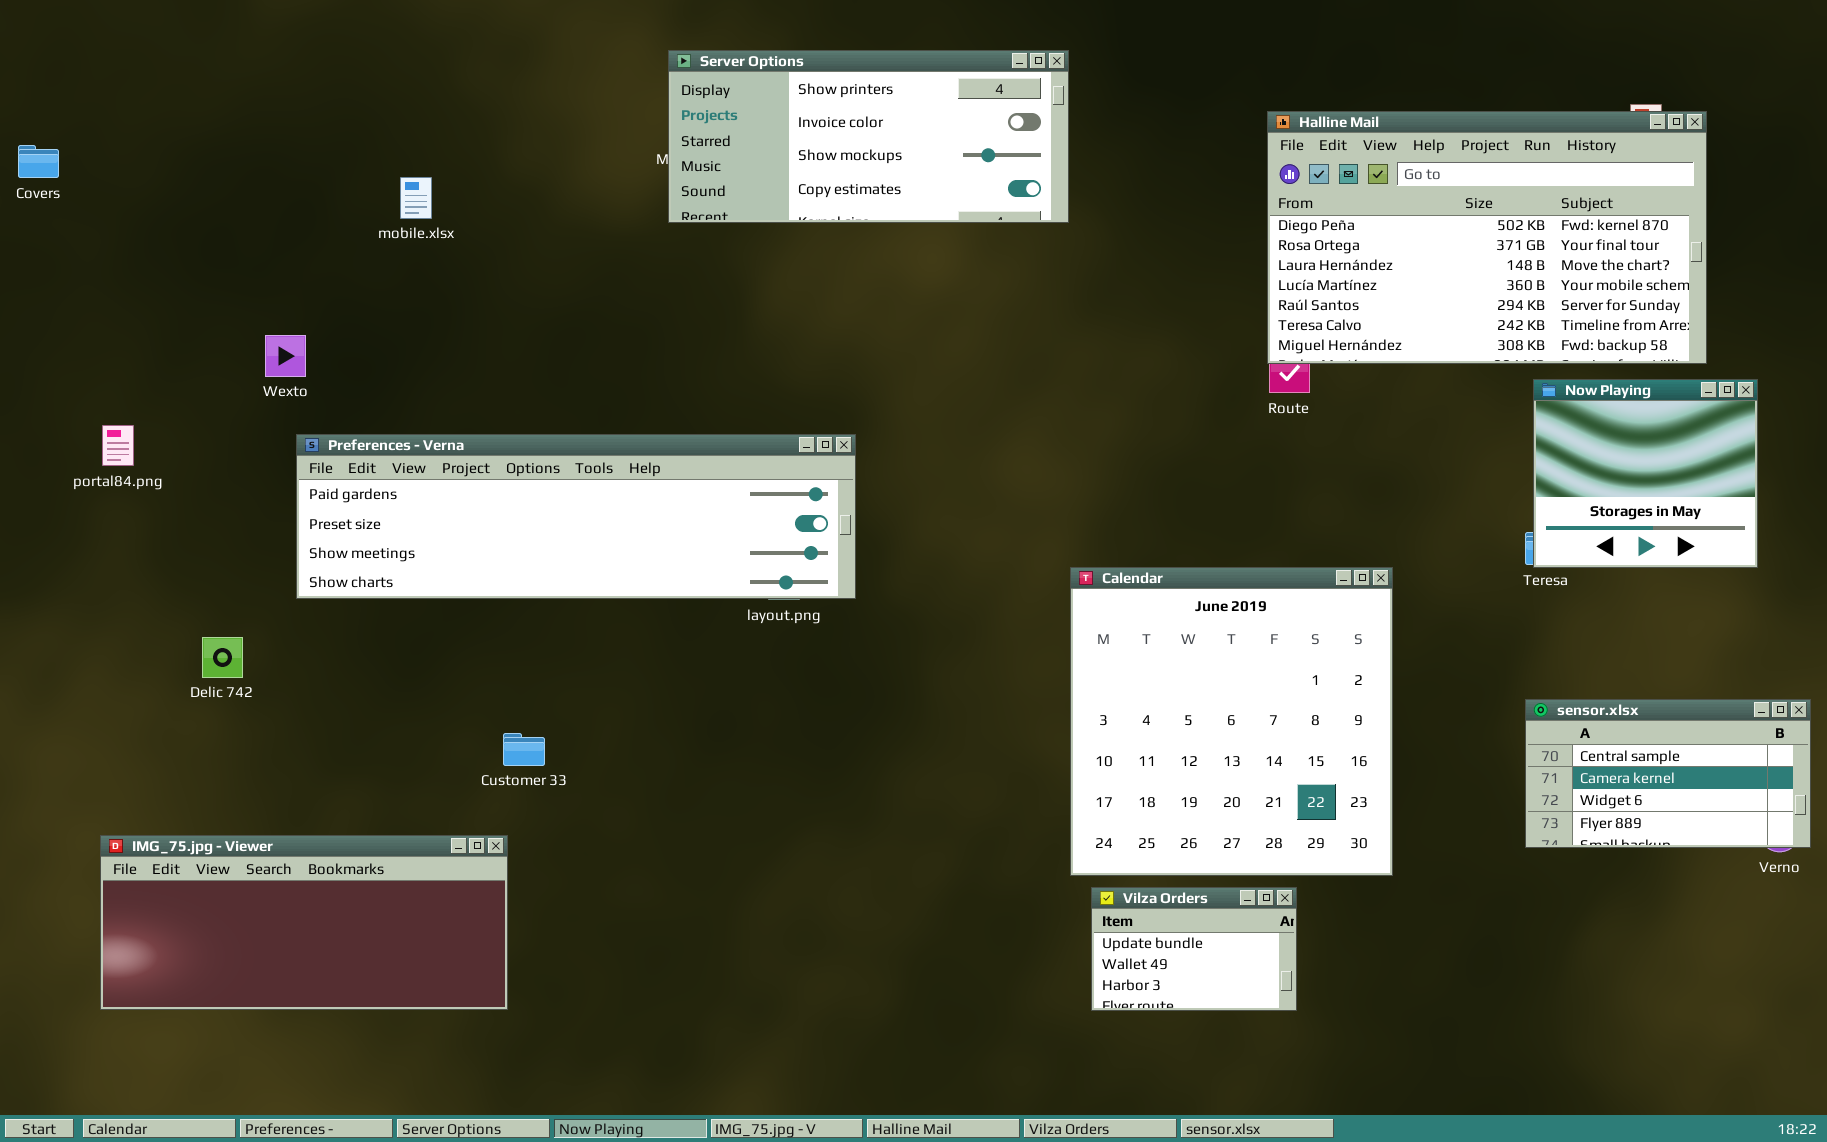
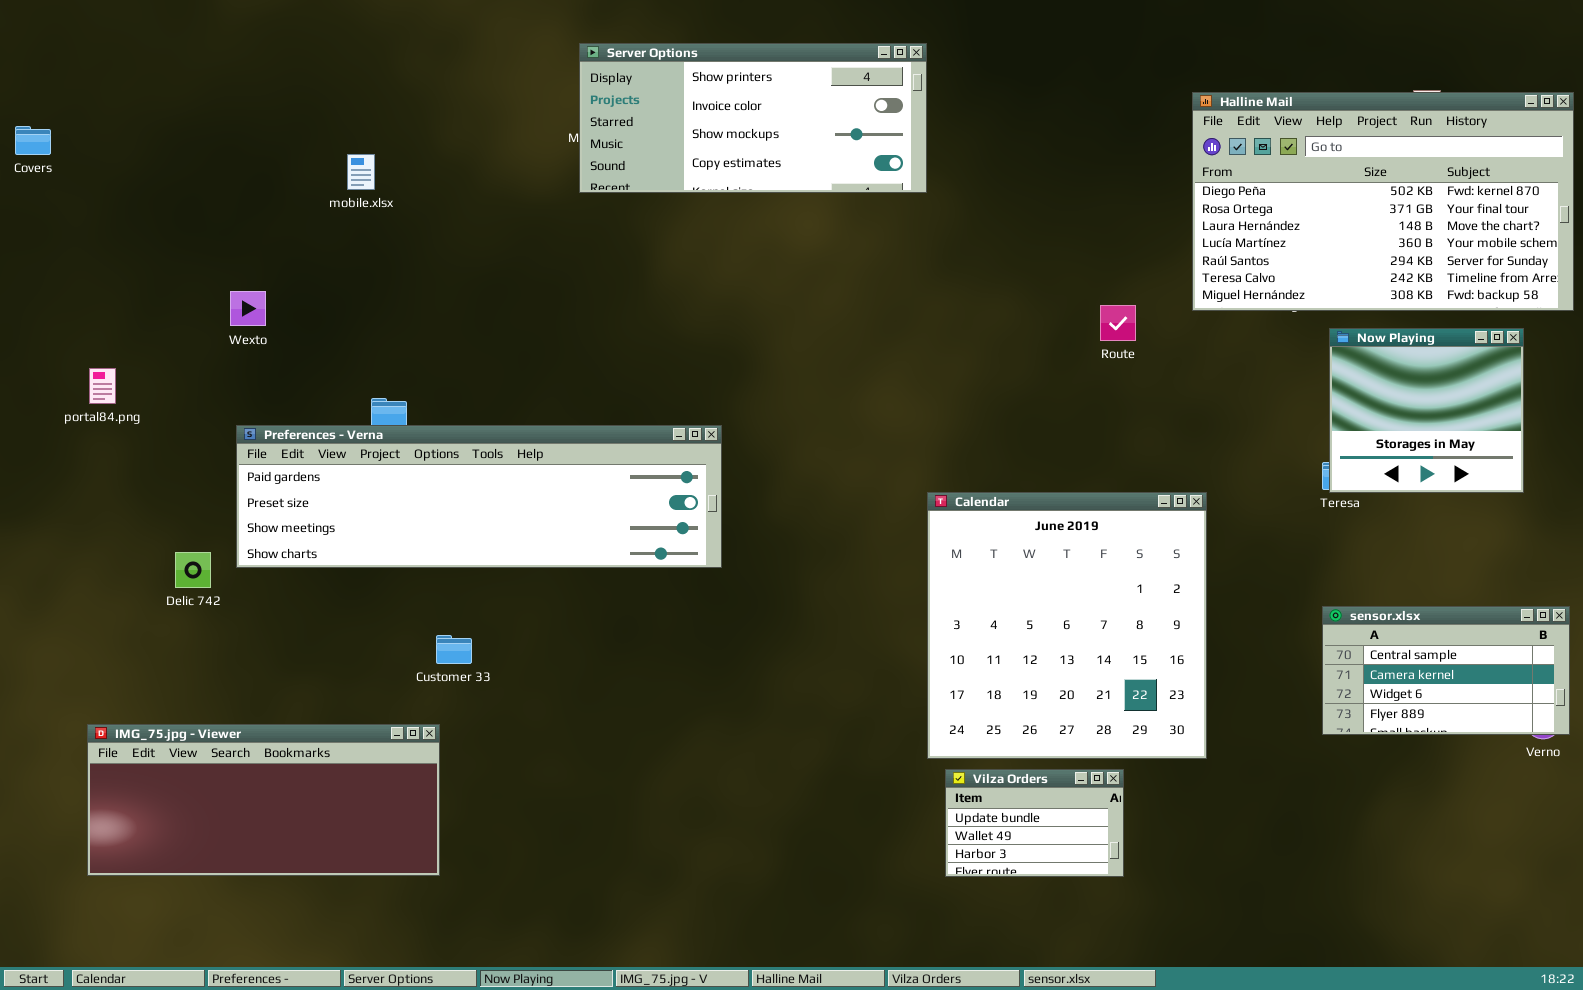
Halline Mail: [1267,111,1707,364] -> [1192,92,1574,311], moved
Preferences - Verna: [296,434,856,599] -> [236,425,722,568], moved

